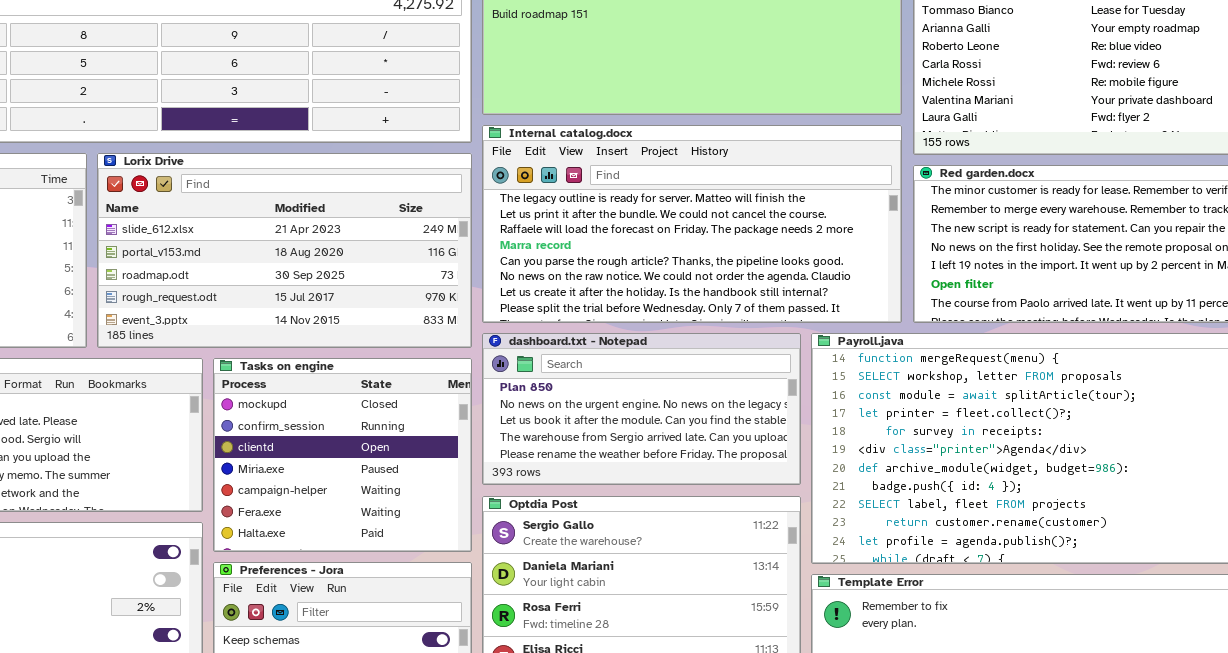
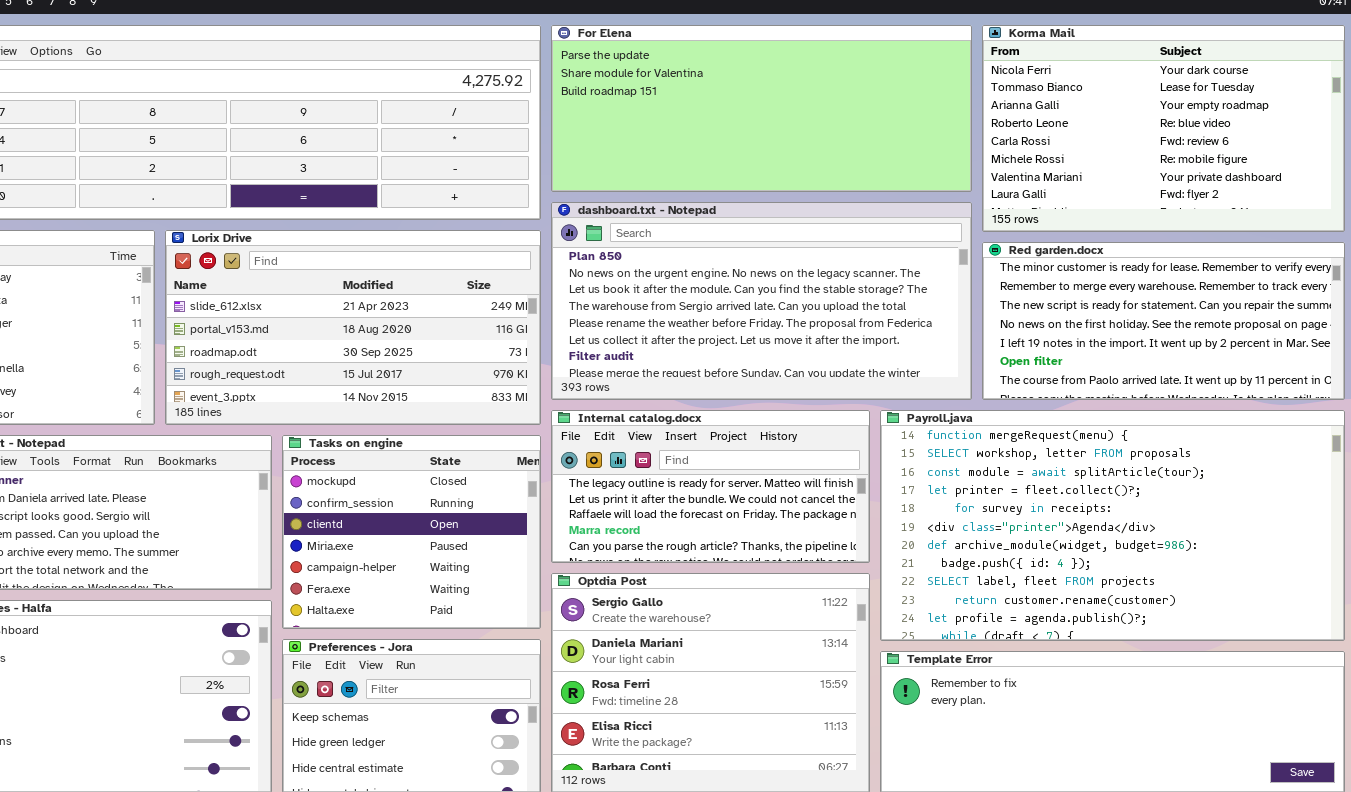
Internal catalog.docx: [482,125,902,323] -> [551,410,870,563], moved, resized
dashboard.txt - Notepad: [482,333,801,485] -> [551,202,972,400], moved, resized

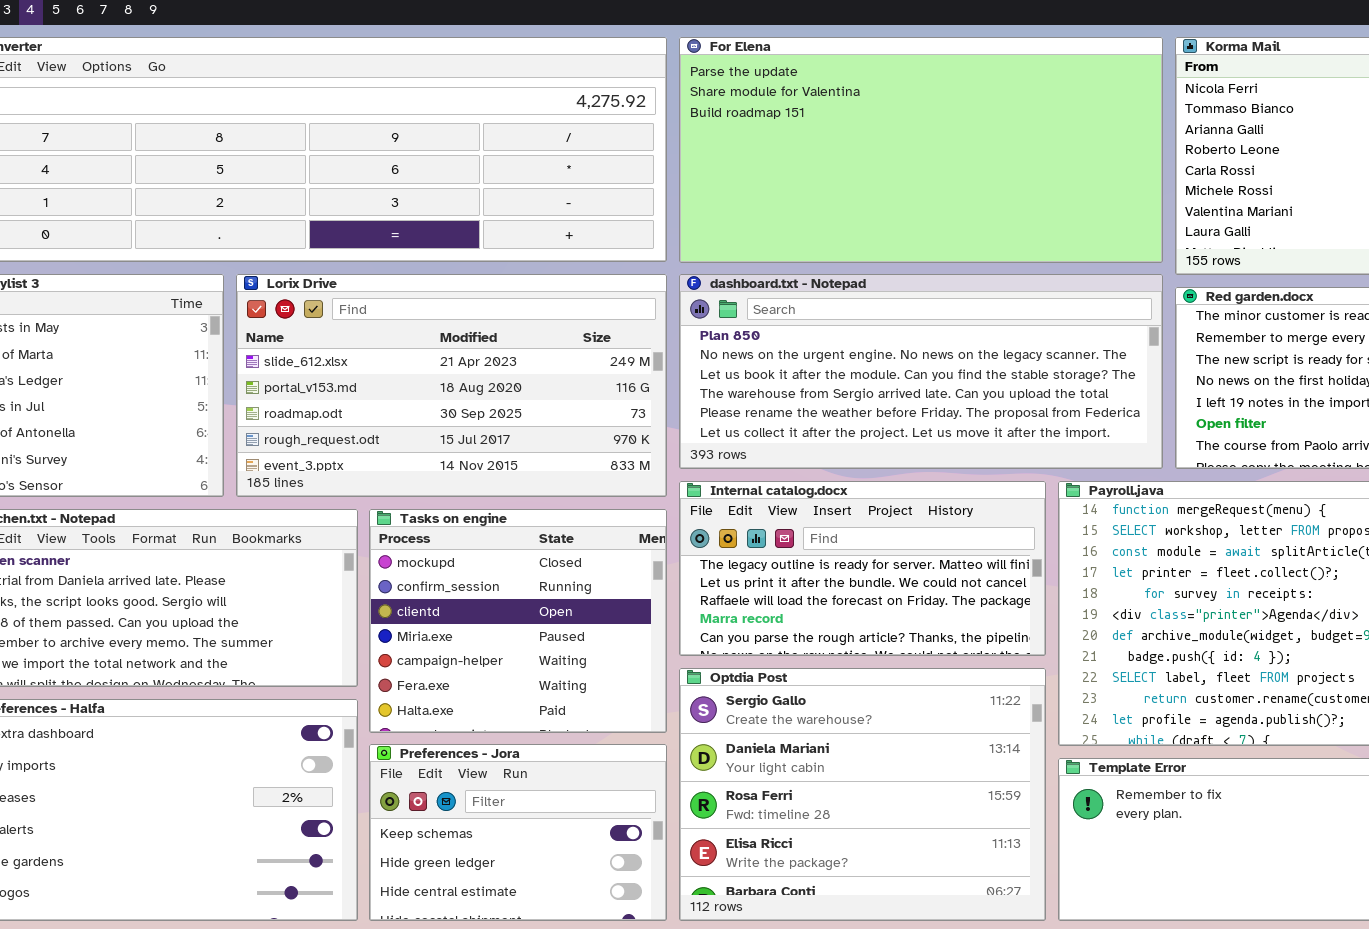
For Elena: [551,25,972,192] -> [679,37,1163,263], resized
dashboard.txt - Notepad: [551,202,972,400] -> [679,274,1163,469], resized

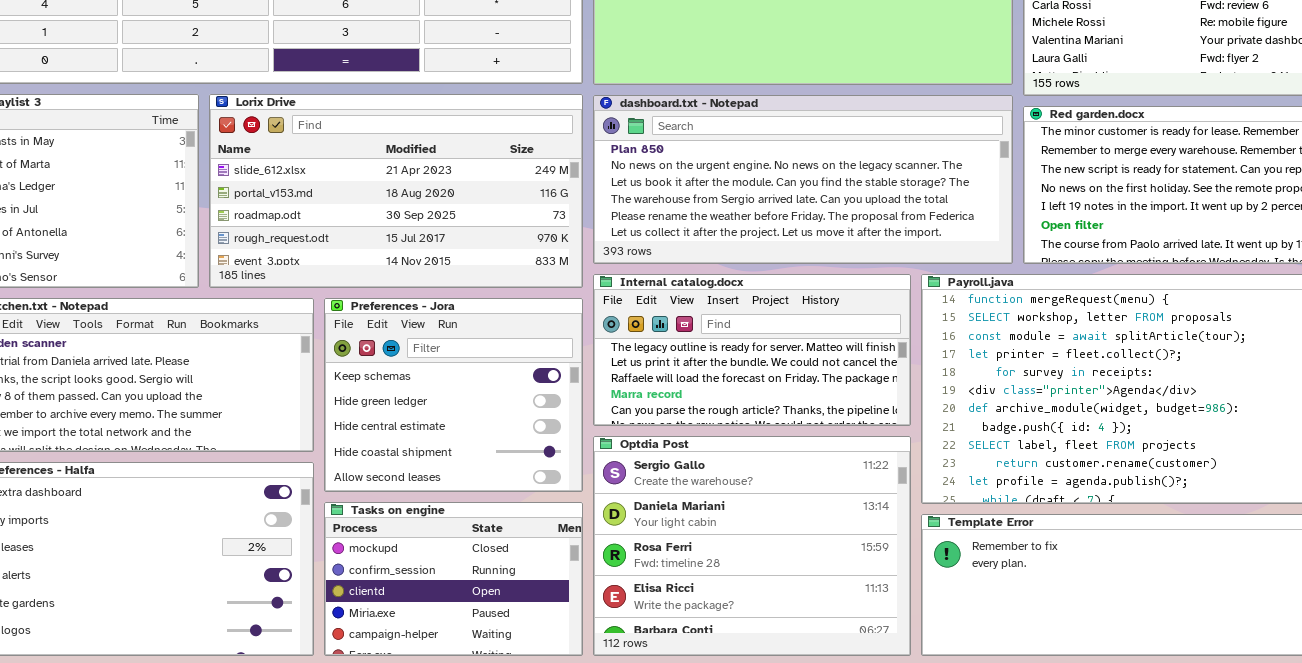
Tasks on engine: [369,509,667,733] -> [324,502,583,656], moved, resized
Preferences - Jora: [369,744,667,921] -> [324,298,583,492], moved, resized

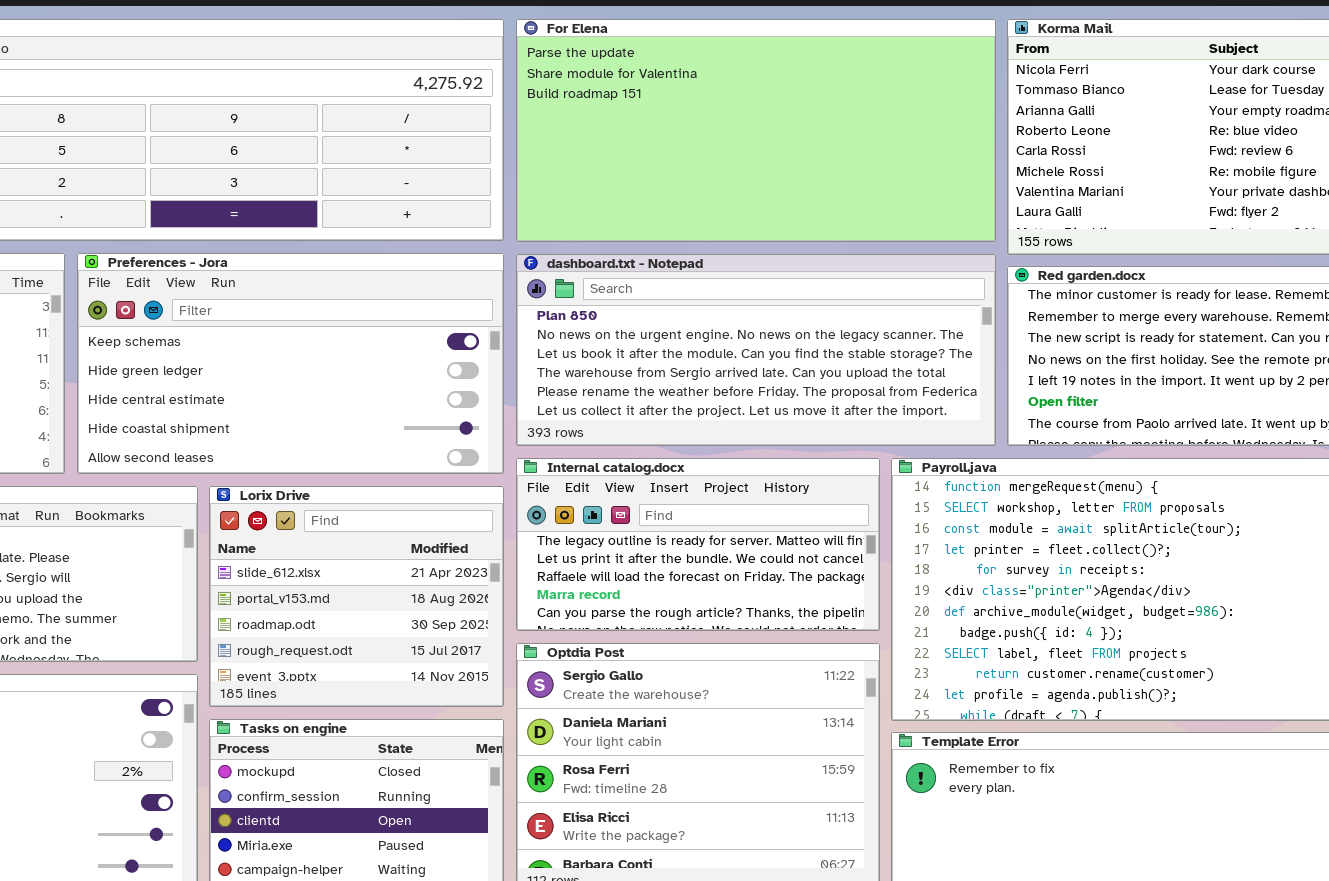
Lorix Drive: [209,94,583,288] -> [209,486,504,707], moved, resized
Preferences - Jora: [324,298,583,492] -> [77,253,504,474], moved, resized

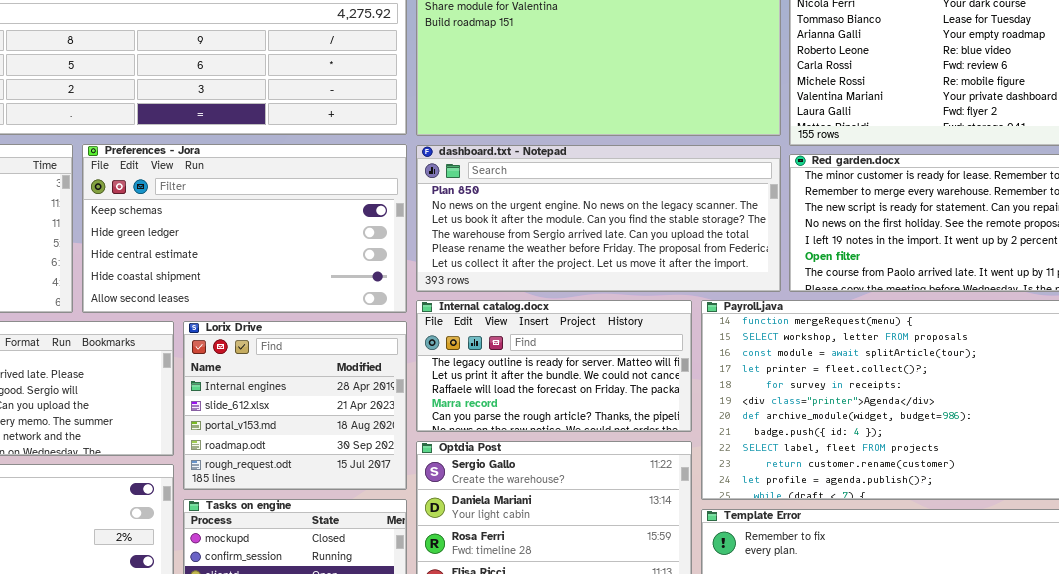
Lorix Drive: [209,486,504,707] -> [183,321,407,490], scrolled up 1 row

